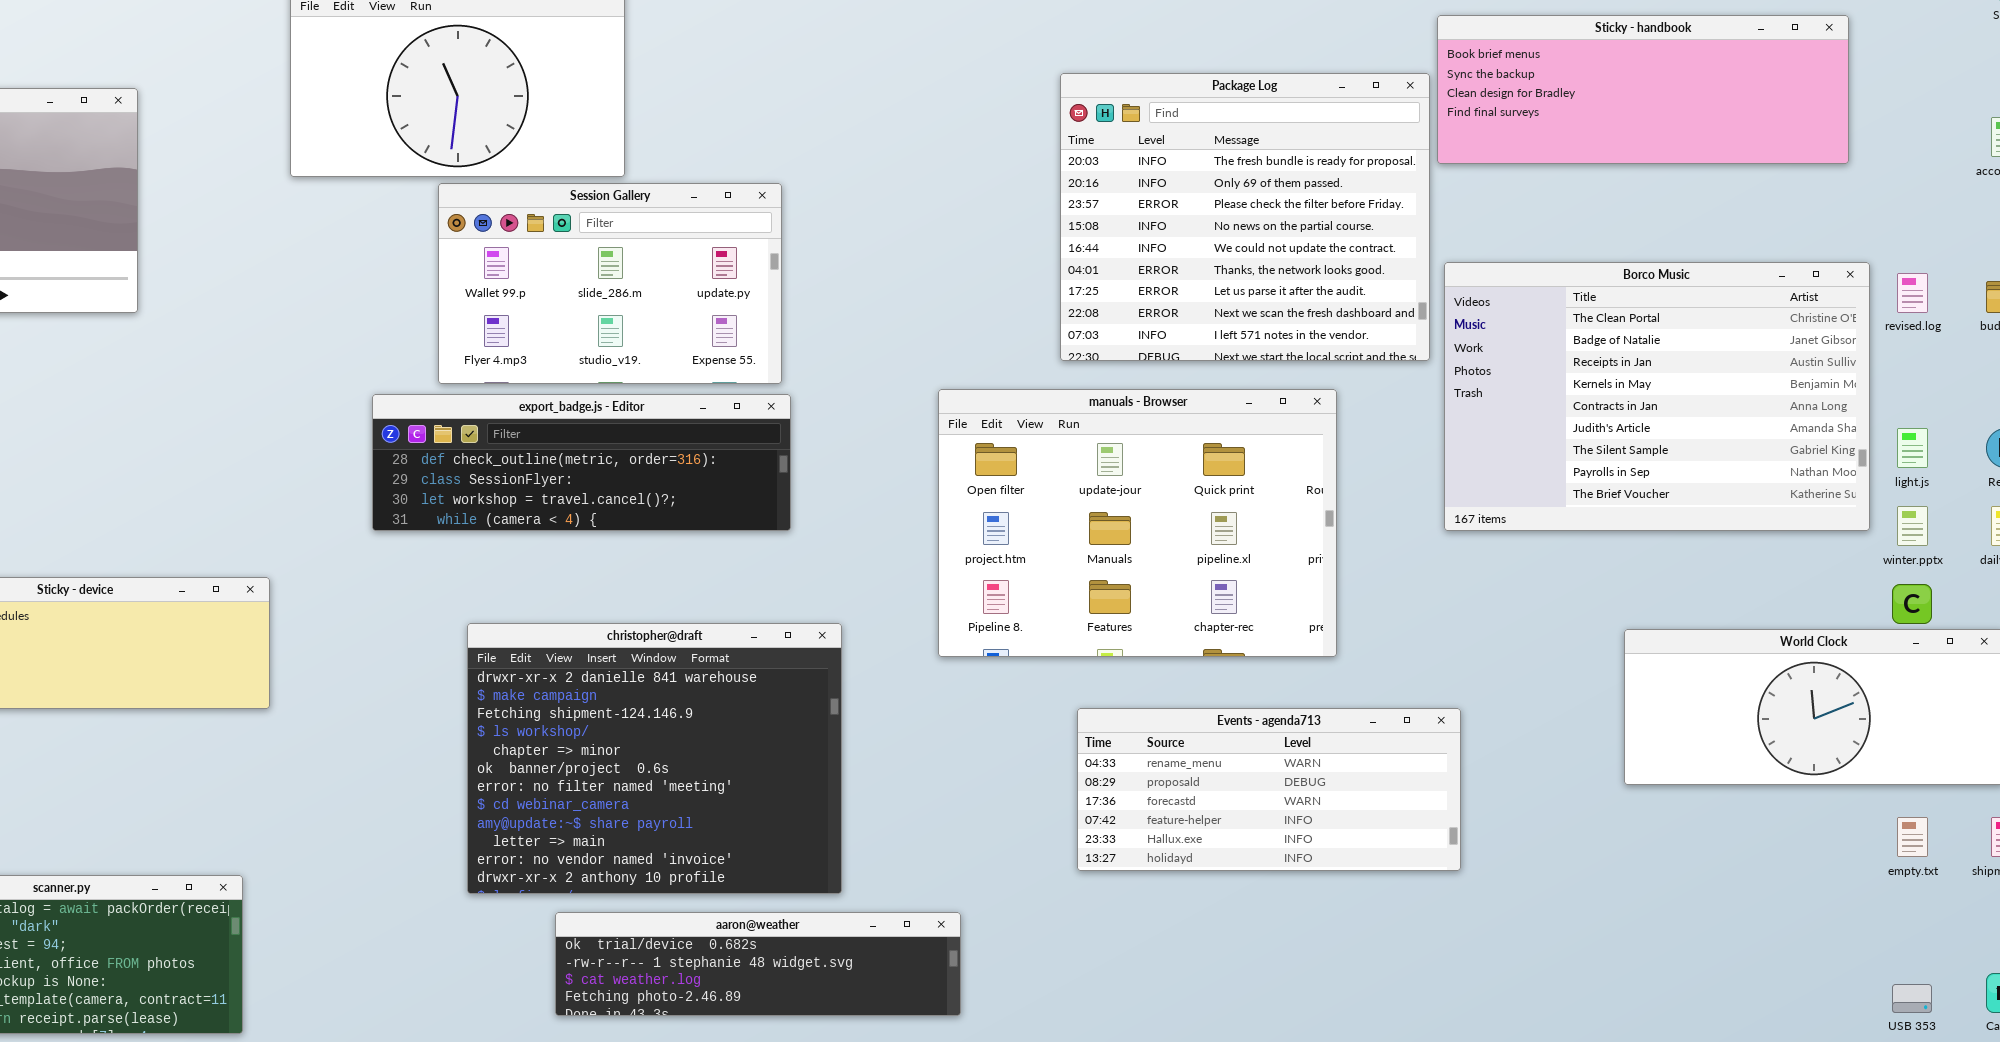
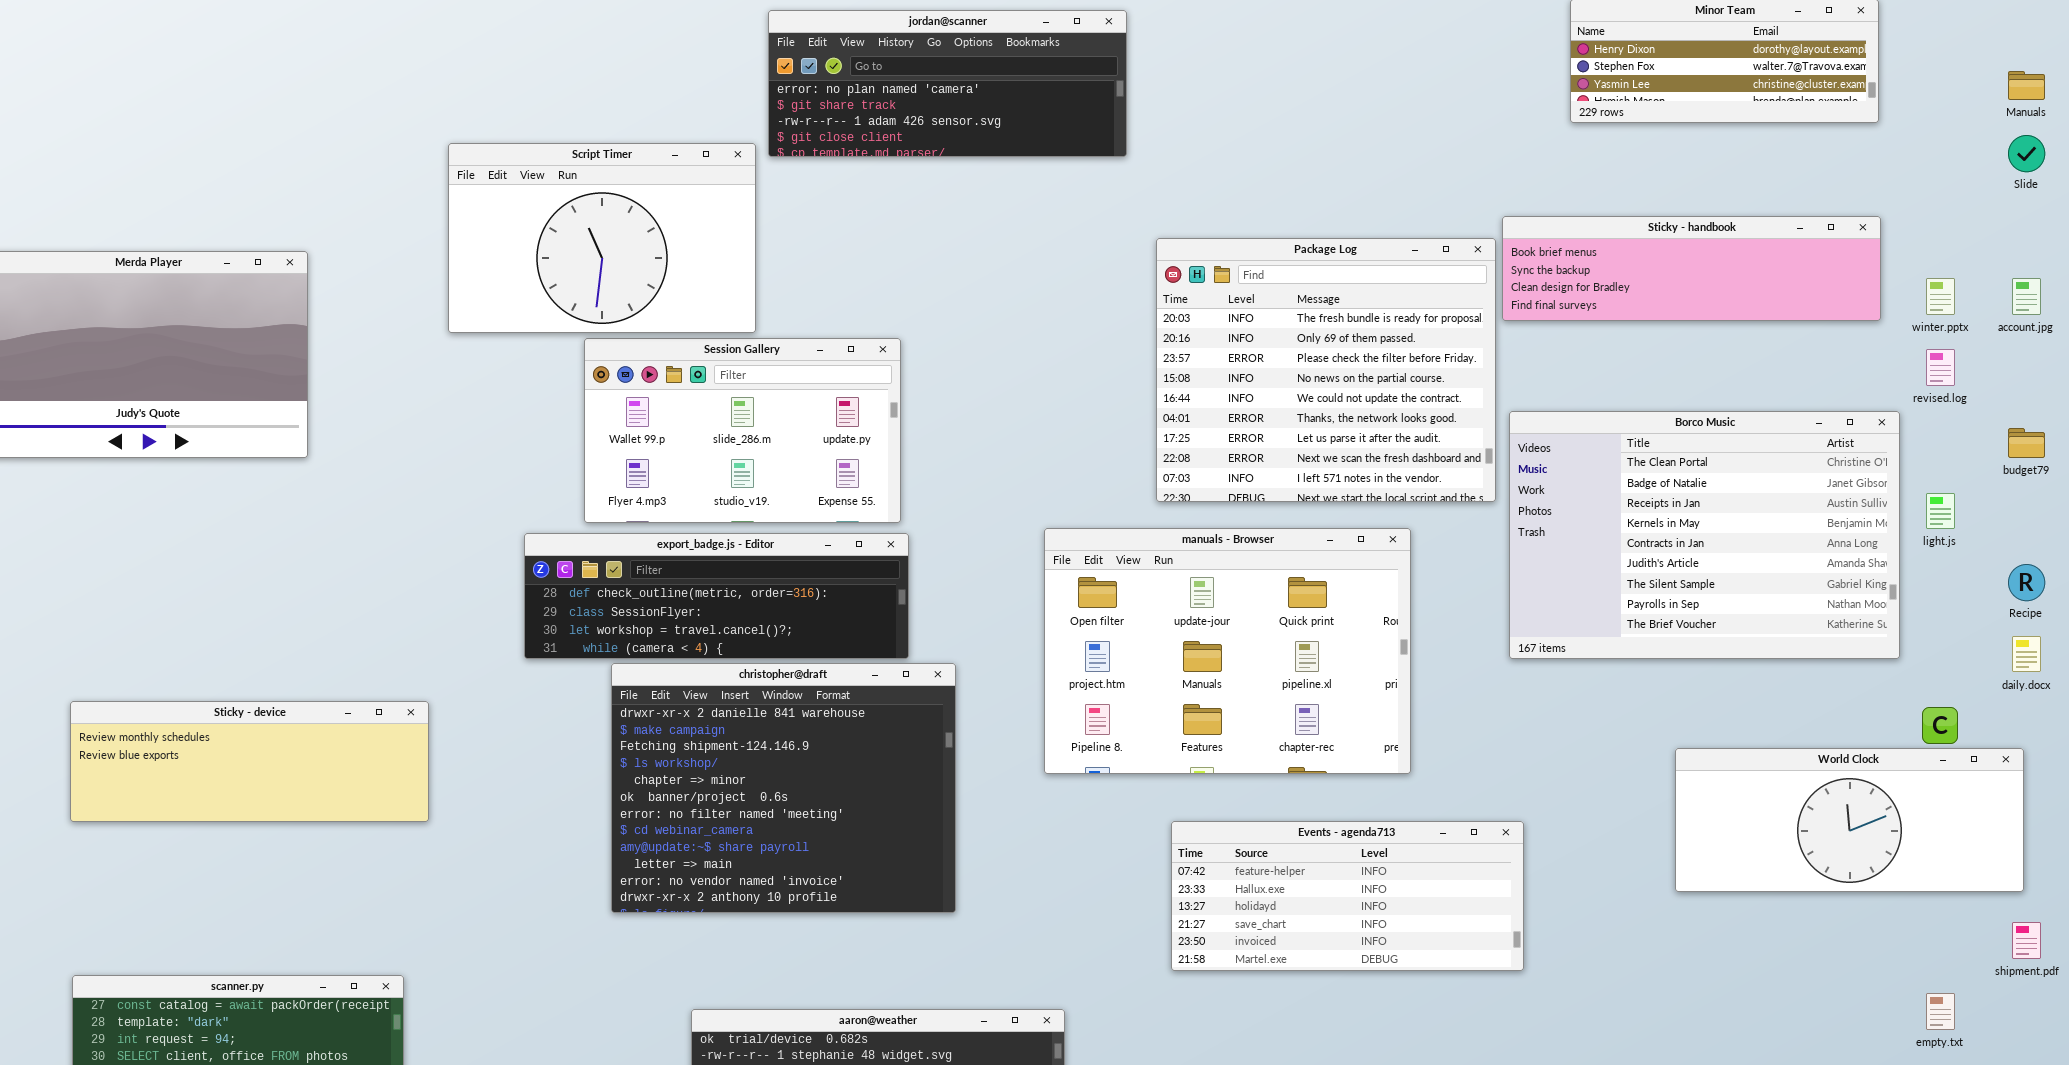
Sticky - handbook: [1437,15,1849,164] -> [1502,216,1881,321], resized
revised.log: [1897,273,1928,313] -> [1926,349,1955,386], moved
light.js: [1897,428,1928,468] -> [1926,493,1955,529], moved
winter.pptx: [1897,506,1928,546] -> [1926,278,1955,315], moved
christopher@draft: [467,623,842,894] -> [611,663,956,913], moved
Events - agenda713: [1077,708,1461,871] -> [1171,821,1524,971], scrolled down 3 rows
empty.txt: [1897,817,1928,857] -> [1926,993,1955,1030], moved

